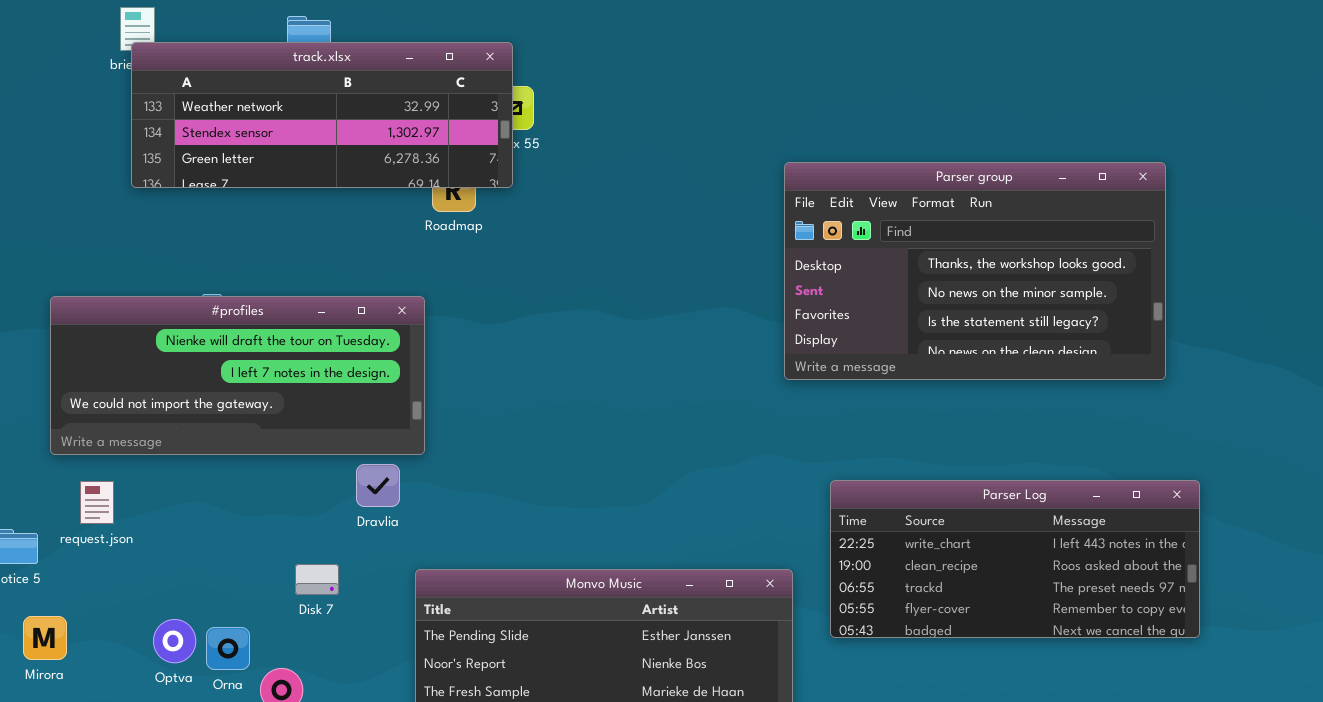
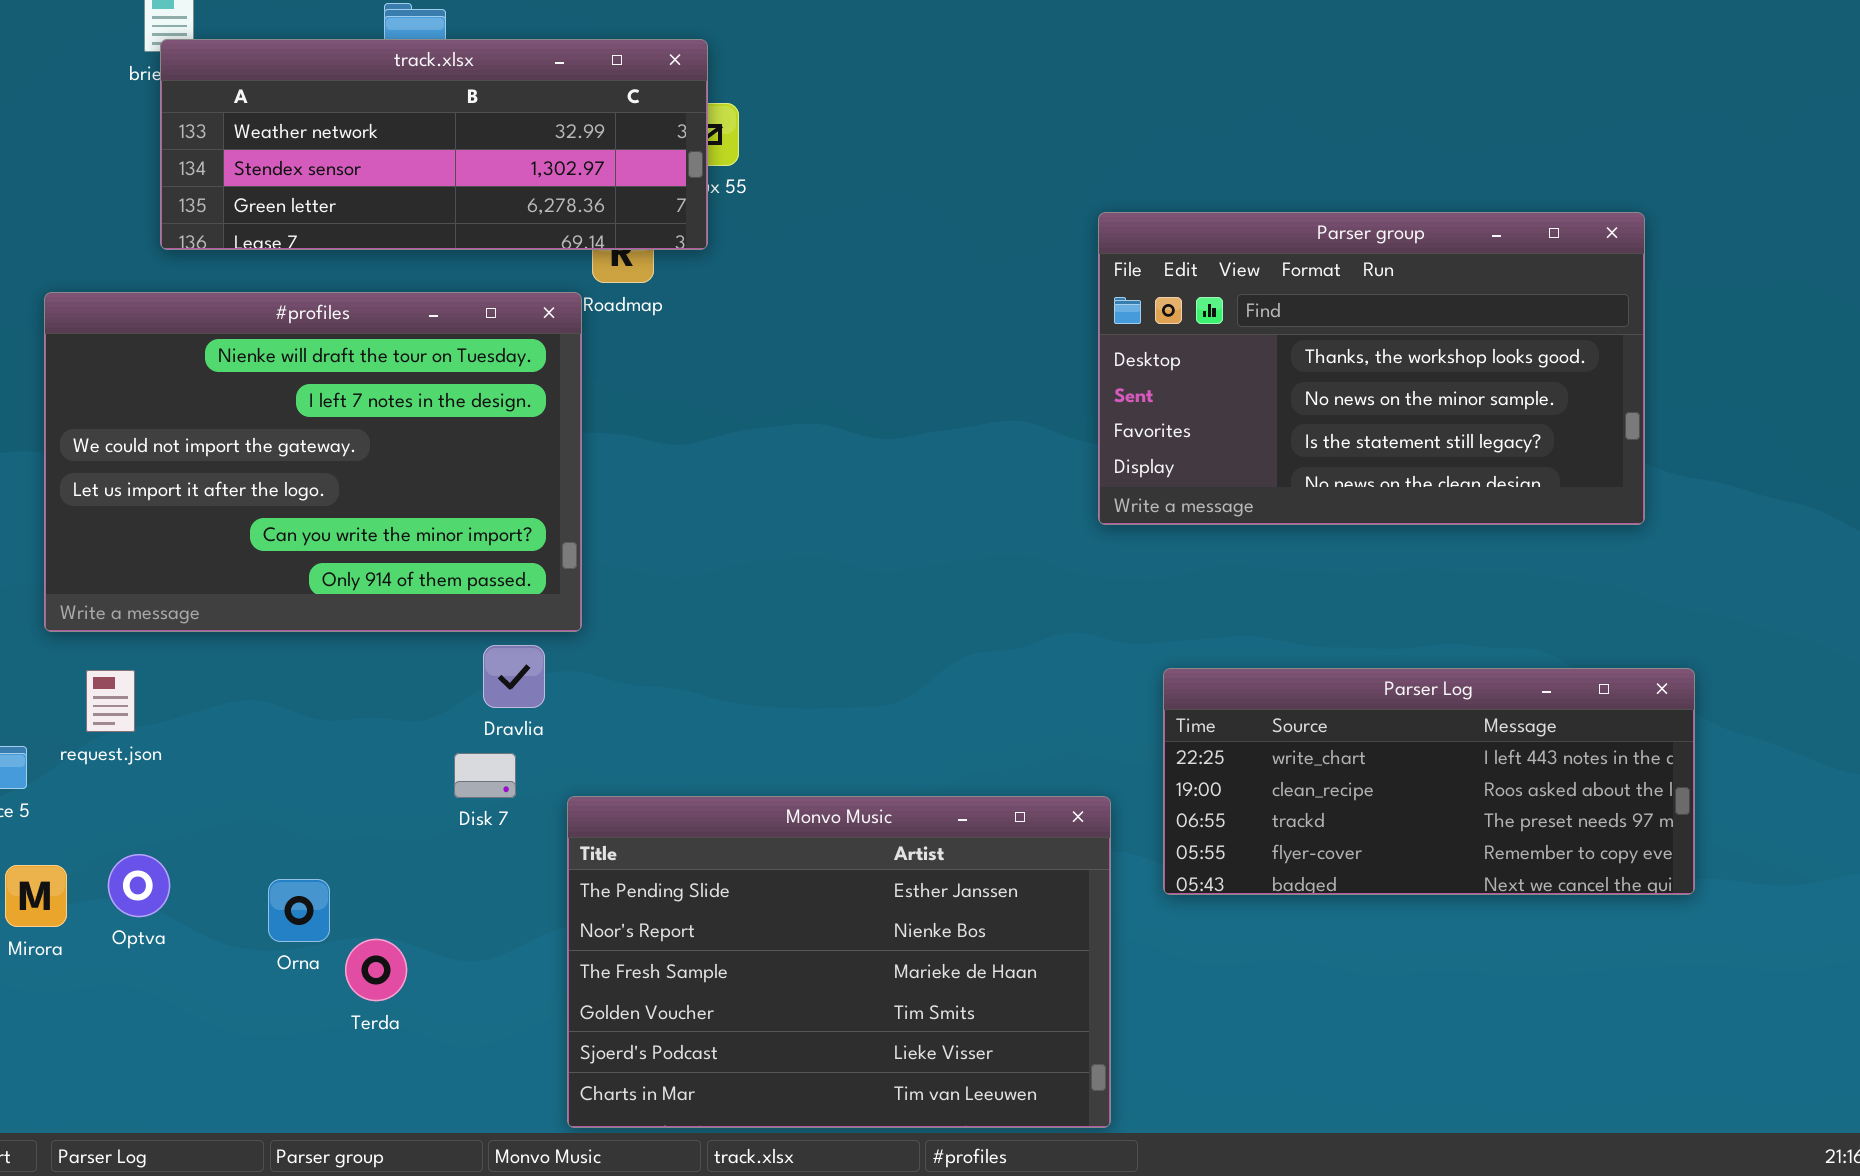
#profiles: [50,296,425,455] -> [44,292,582,632], resized
Disk 7: [295,564,339,595] -> [454,753,516,798], moved
Optva: [153,619,196,663] -> [108,854,170,917], moved

